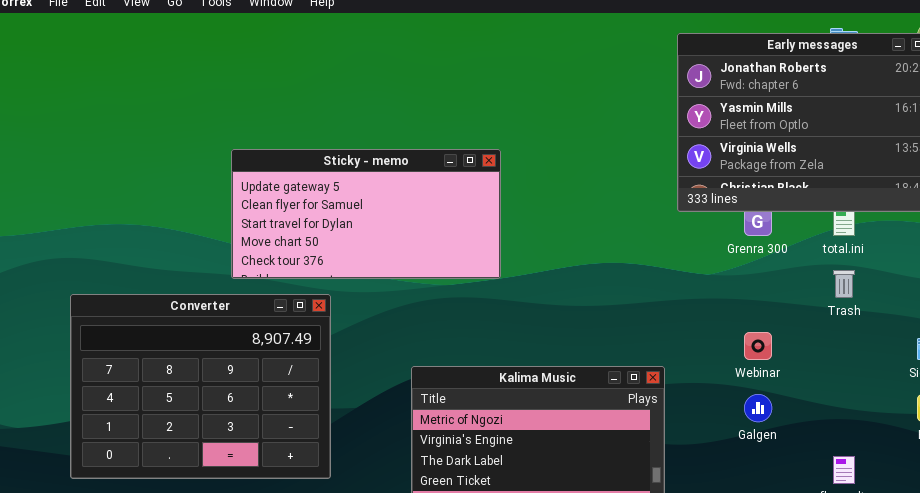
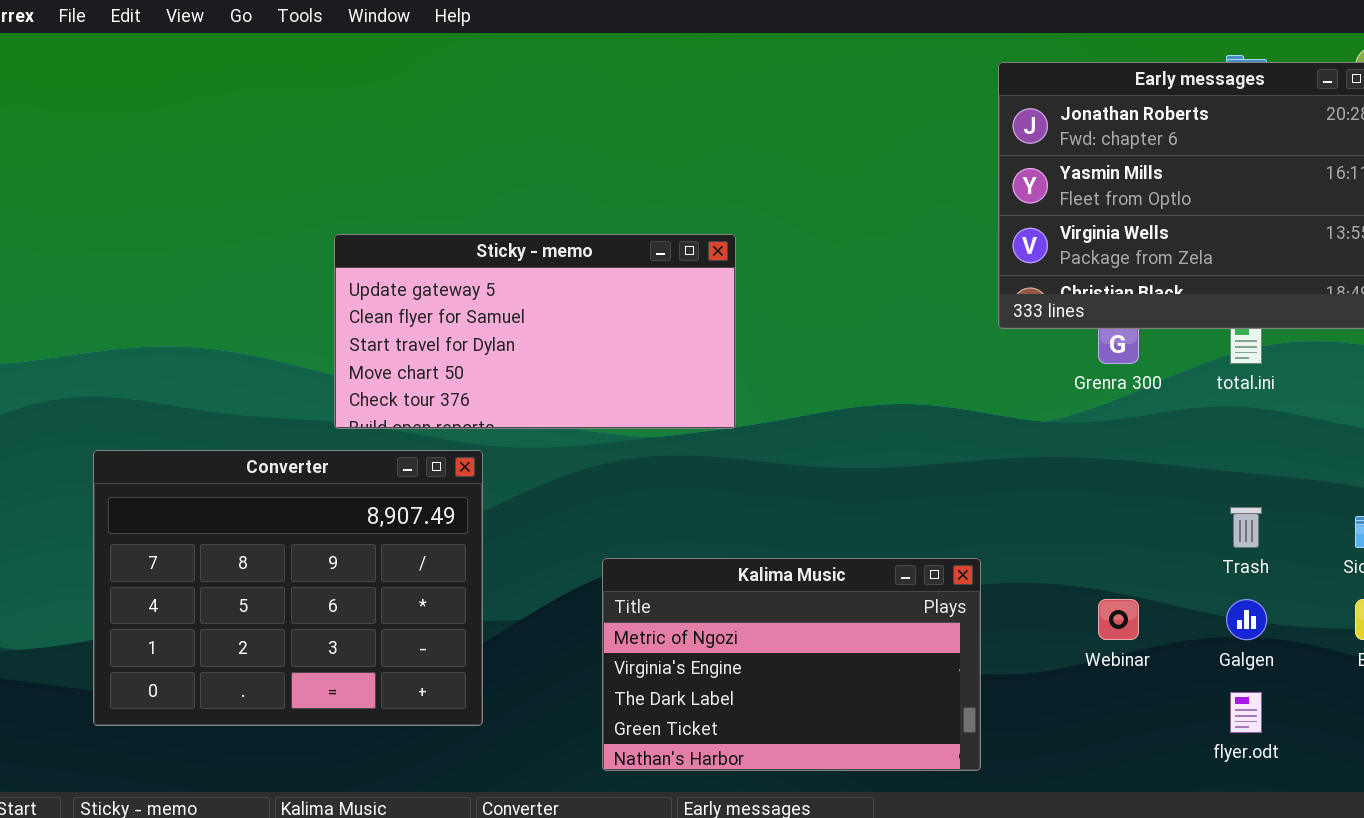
Trash: [833,270,855,298] -> [1230,507,1262,548], moved
Webinar: [744,332,772,360] -> [1098,599,1139,640], moved
Galgen: [744,394,772,422] -> [1226,599,1267,640], moved

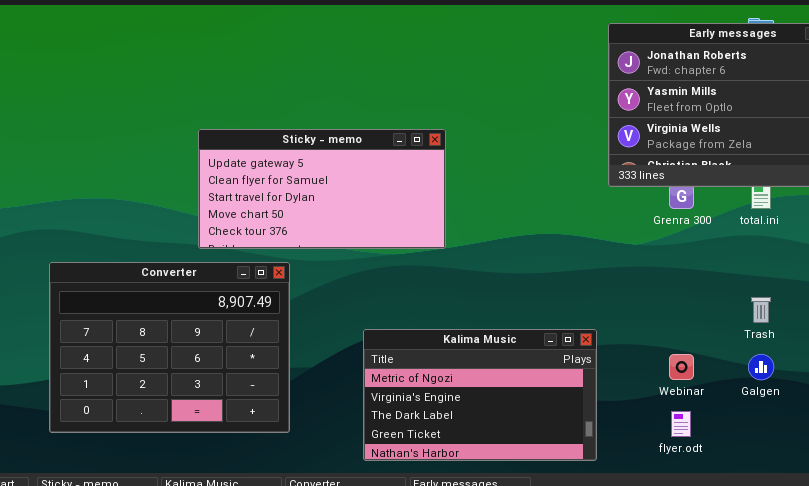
flyer.odt: [1230,692,1262,733] -> [671,411,691,437], moved

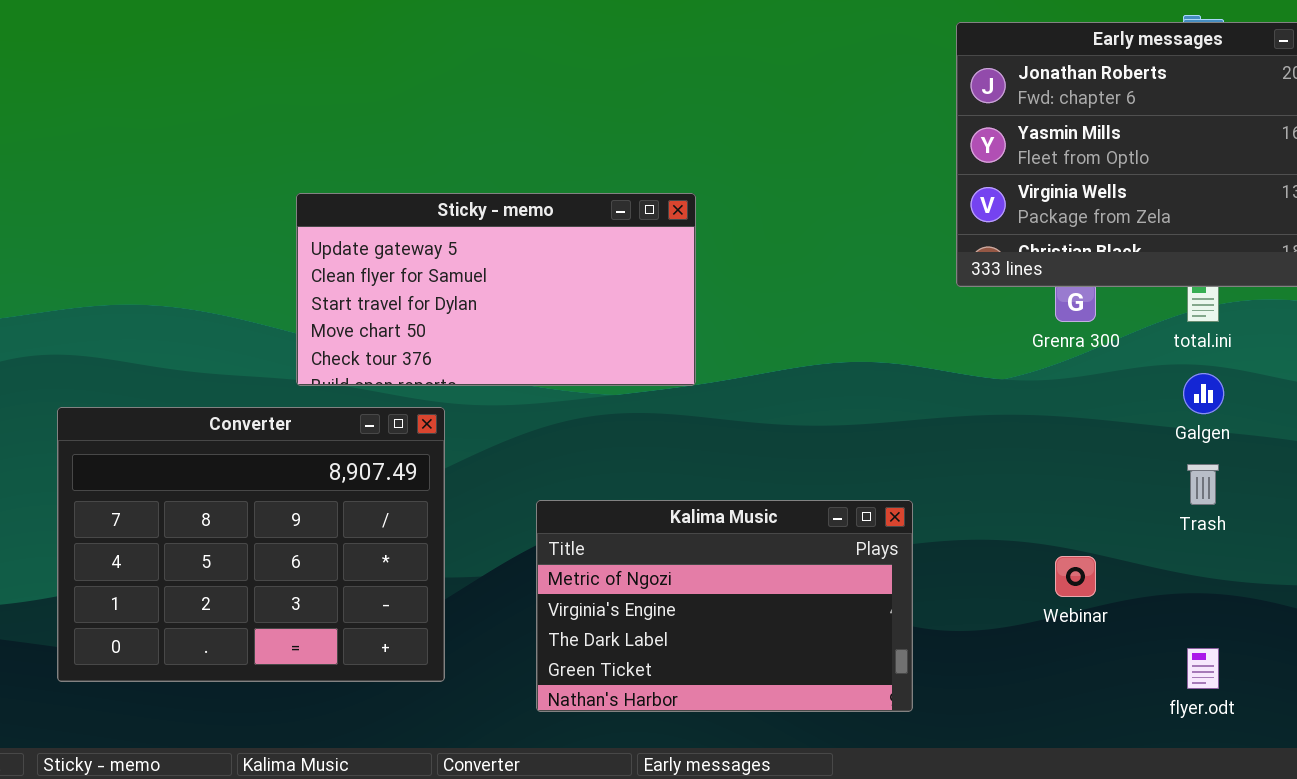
Kalima Music: [363,329,597,461] -> [536,500,913,712], moved
Galgen: [748,354,774,380] -> [1183,373,1224,414], moved
flyer.odt: [671,411,691,437] -> [1187,648,1219,689], moved

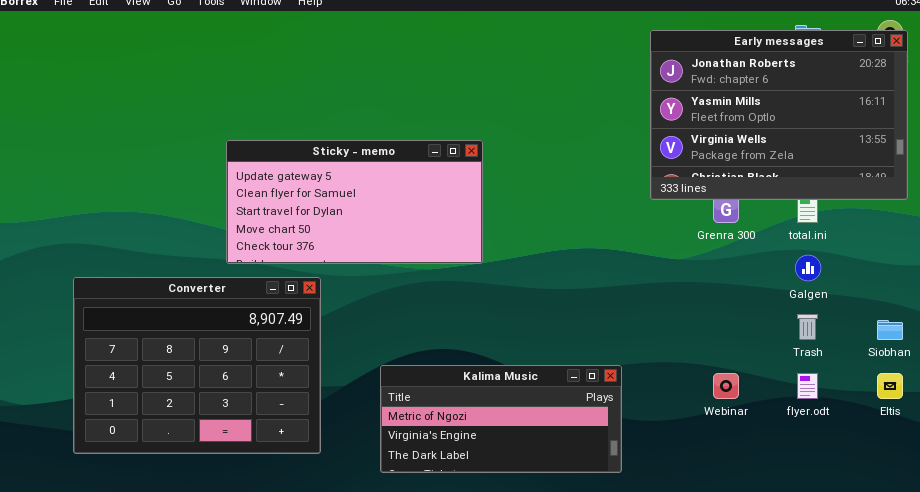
Kalima Music: [536,500,913,712] -> [380,365,622,473], resized
flyer.odt: [1187,648,1219,689] -> [797,373,818,399], moved

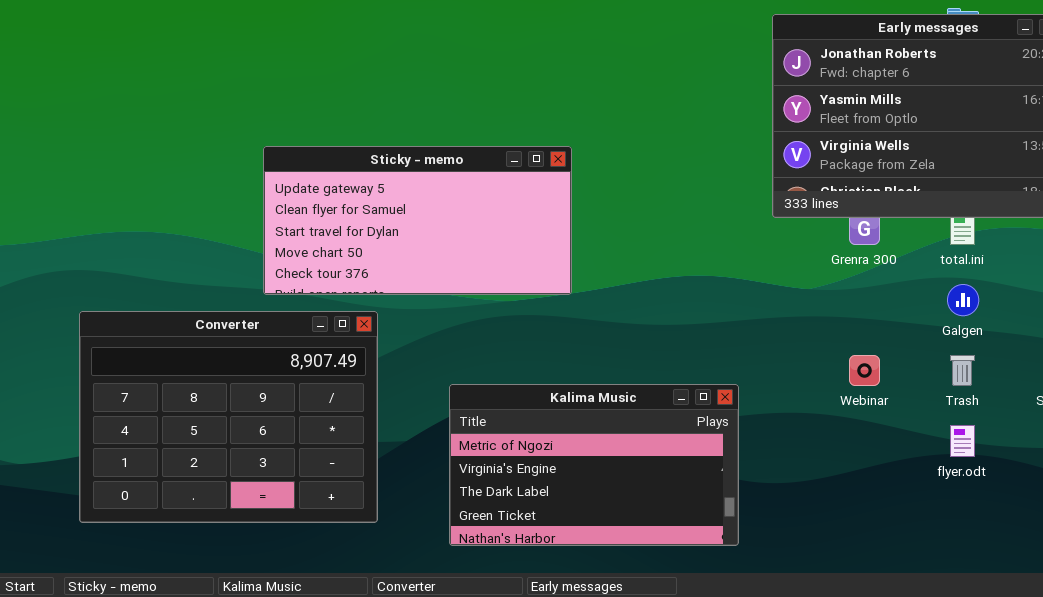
Kalima Music: [380,365,622,473] -> [449,384,739,546], resized
Webinar: [713,373,739,399] -> [849,355,880,386], moved

